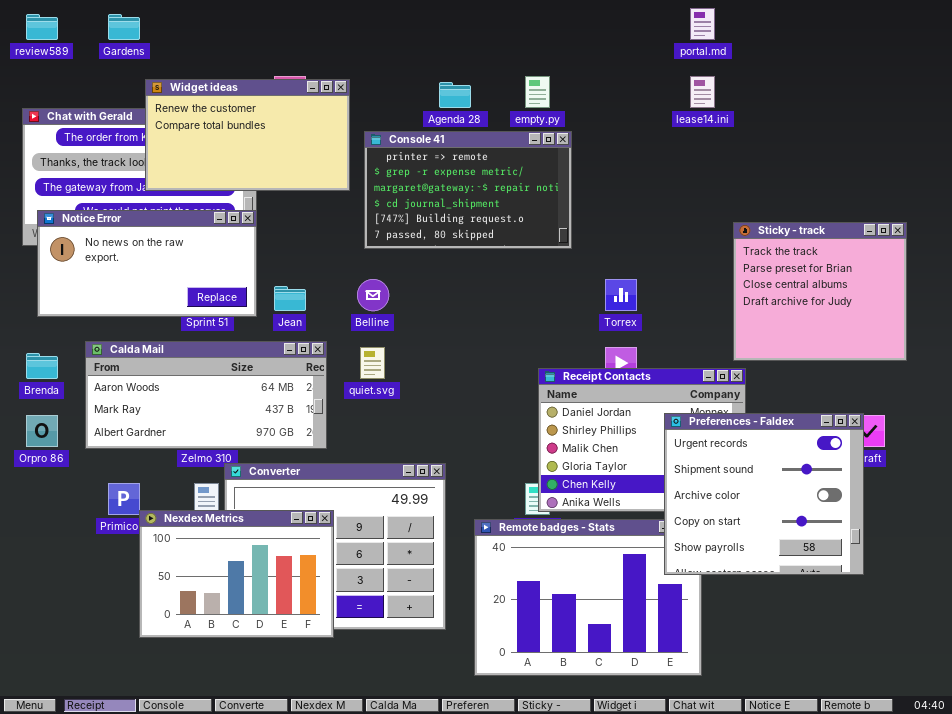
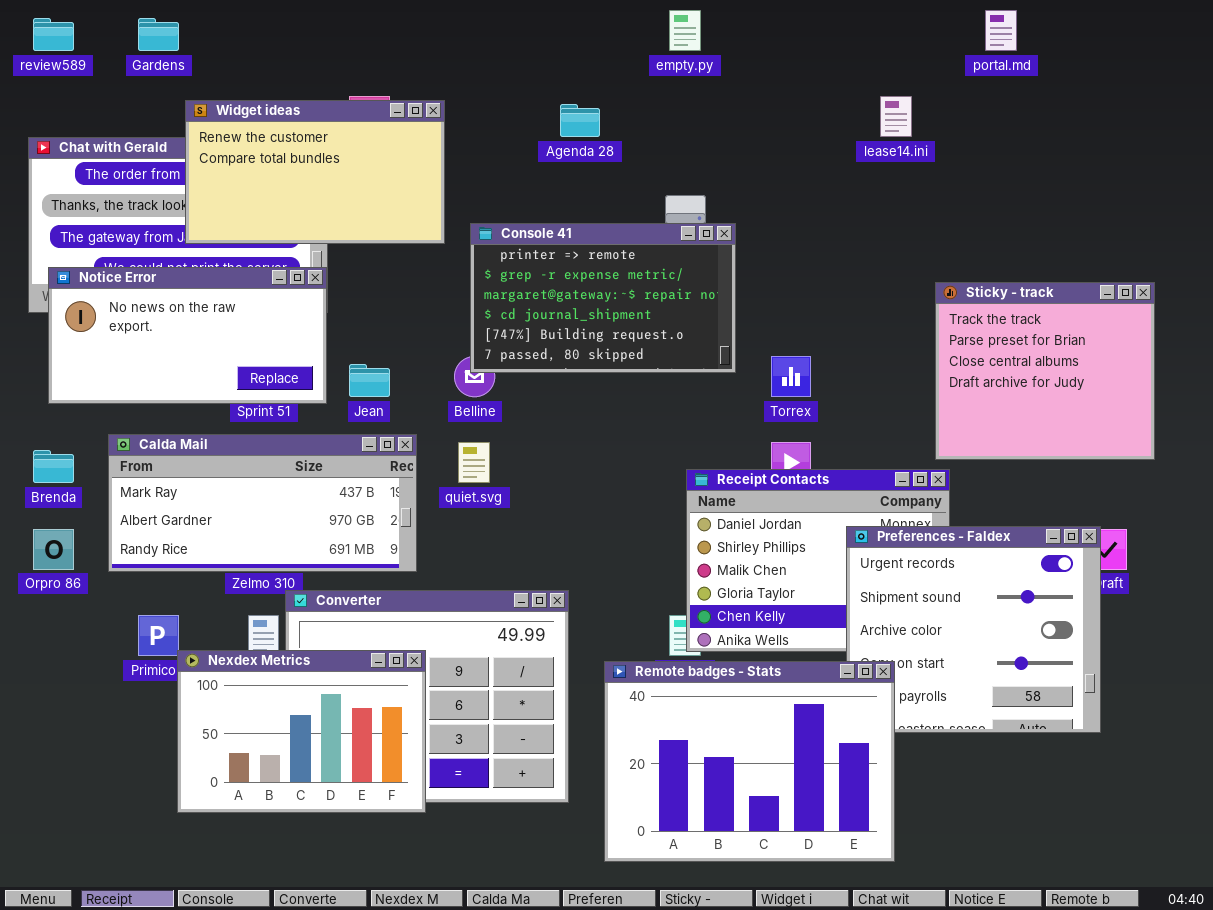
portal.md: [690,8,715,40] -> [985,10,1017,51], moved
empty.py: [525,76,550,108] -> [669,10,701,51], moved
Console 41: [364,131,572,249] -> [470,223,736,373], moved
Calda Mail: [85,341,327,449] -> [108,434,417,572], scrolled down 1 row
Remote badges - Stats: [474,519,702,676] -> [604,661,895,862], raised

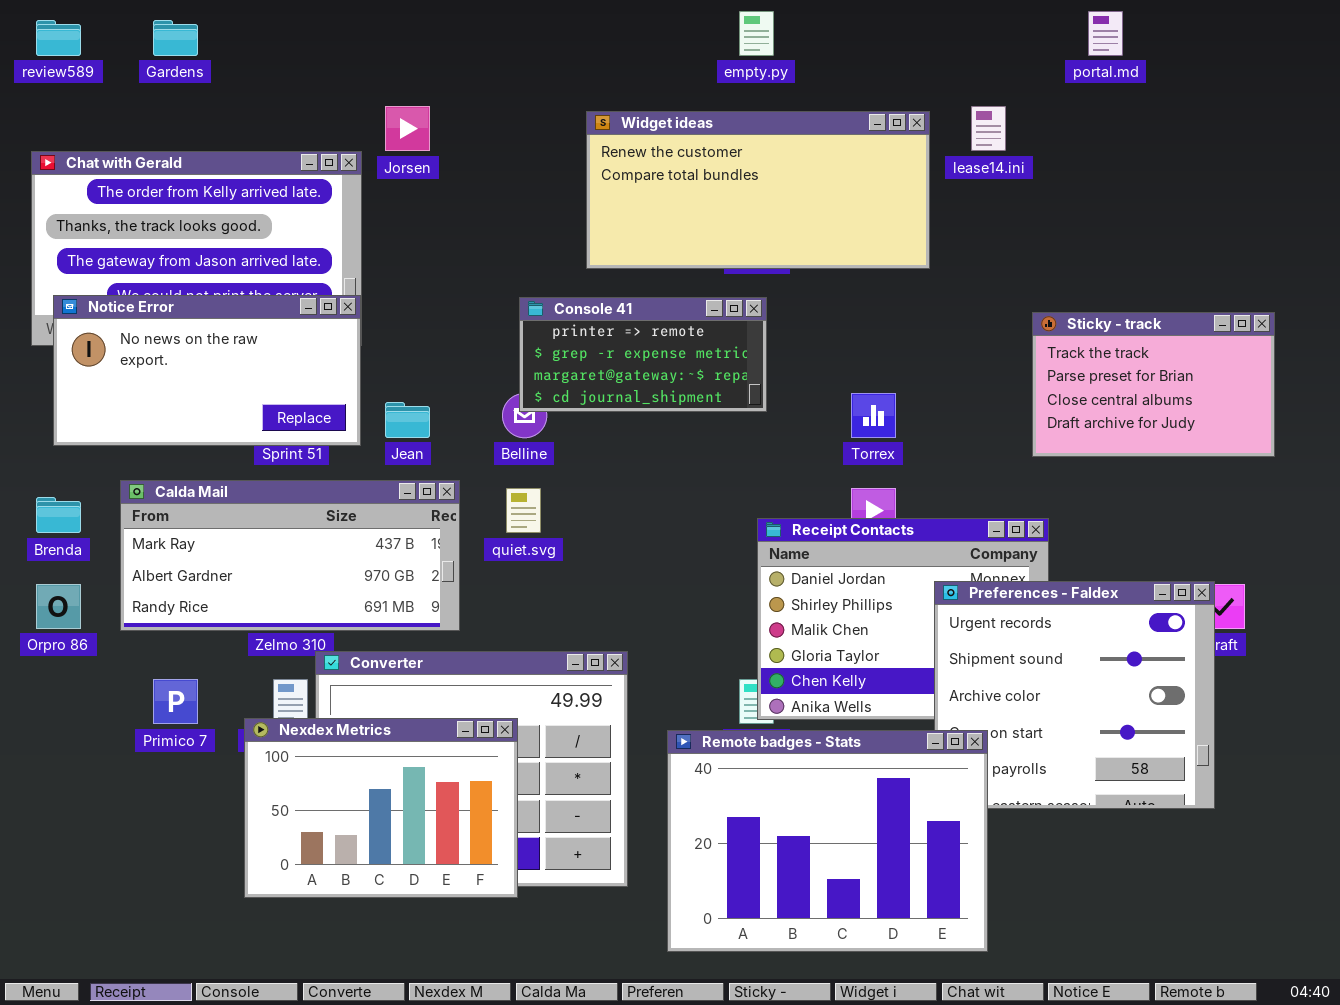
Widget ideas: [185,100,445,244] -> [586,111,930,269], moved, resized
Console 41: [470,223,736,373] -> [519,297,767,412], resized
Sticky - track: [935,282,1155,460] -> [1032,312,1275,457], resized
Nexdex Metrics: [177,650,426,813] -> [244,718,518,898], moved

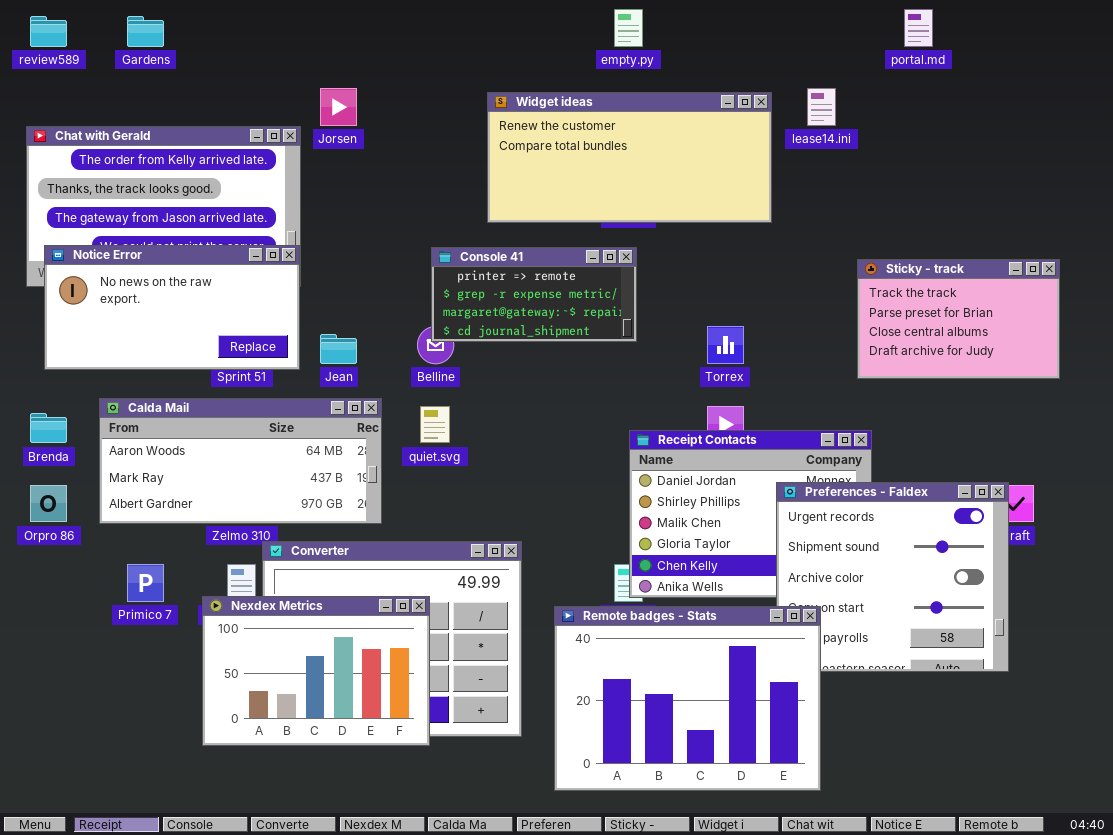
Calda Mail: [120,480,460,631] -> [99,398,382,524], scrolled up 1 row

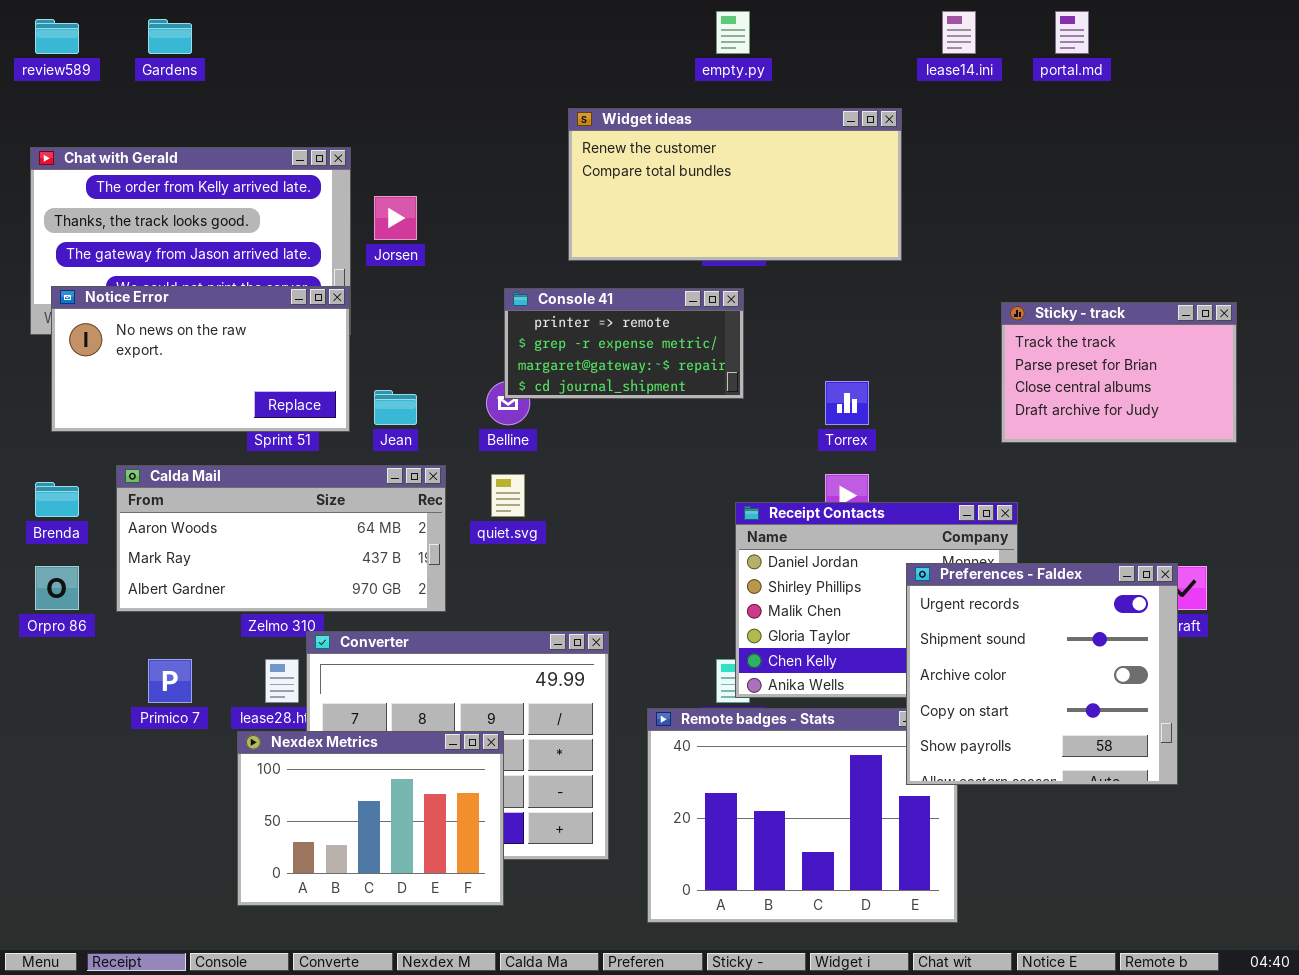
Jorsen: [320,88,357,126] -> [374,196,417,240], moved
lease14.ini: [807,88,836,126] -> [942,11,976,54], moved
Preferences - Faldex: [776,482,1009,672] -> [906,563,1178,785], raised
Nexdex Metrics: [202,596,430,746] -> [237,731,504,906], moved

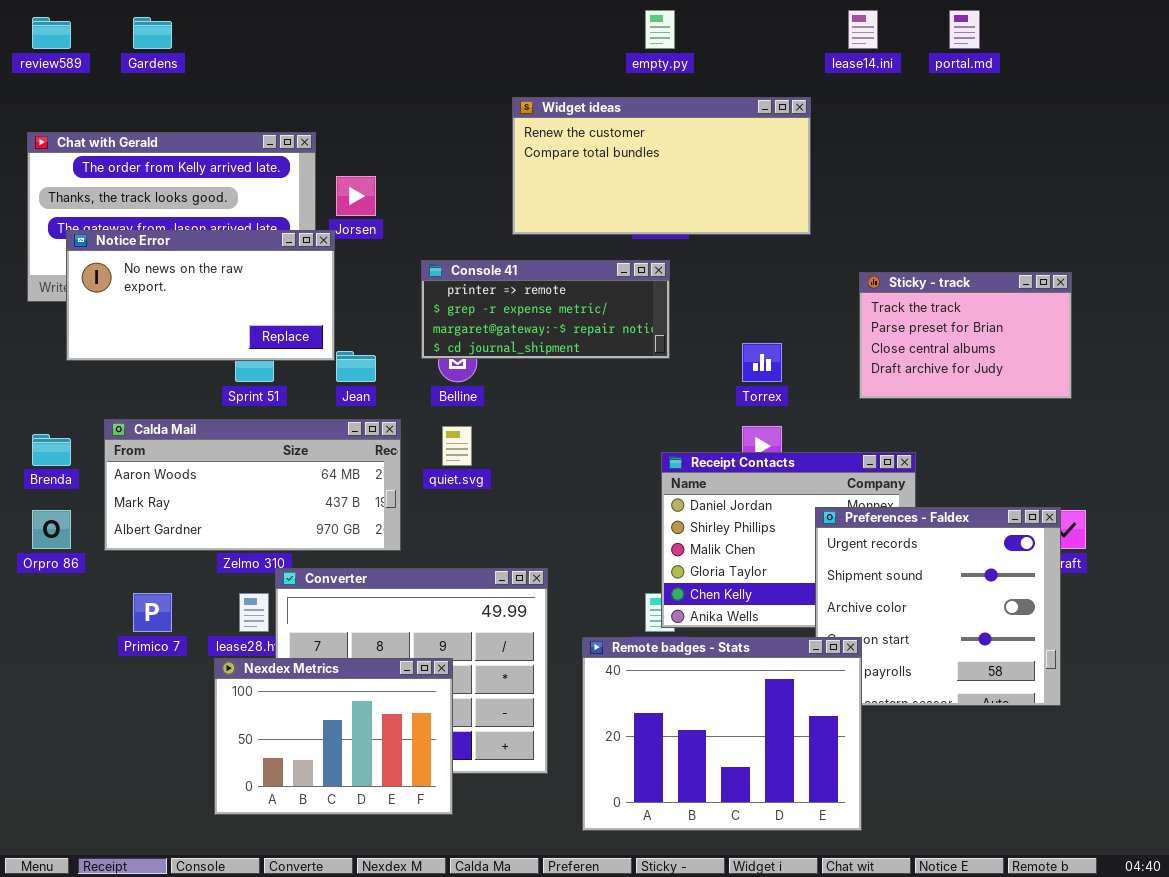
Notice Error: [51,286,350,432] -> [66,230,335,361], moved
Console 41: [504,288,744,399] -> [421,260,670,359], resized
Sticky - track: [1001,302,1237,443] -> [859,272,1072,399], moved
Remote badges - Stats: [647,708,958,923] -> [582,637,862,831], raised

